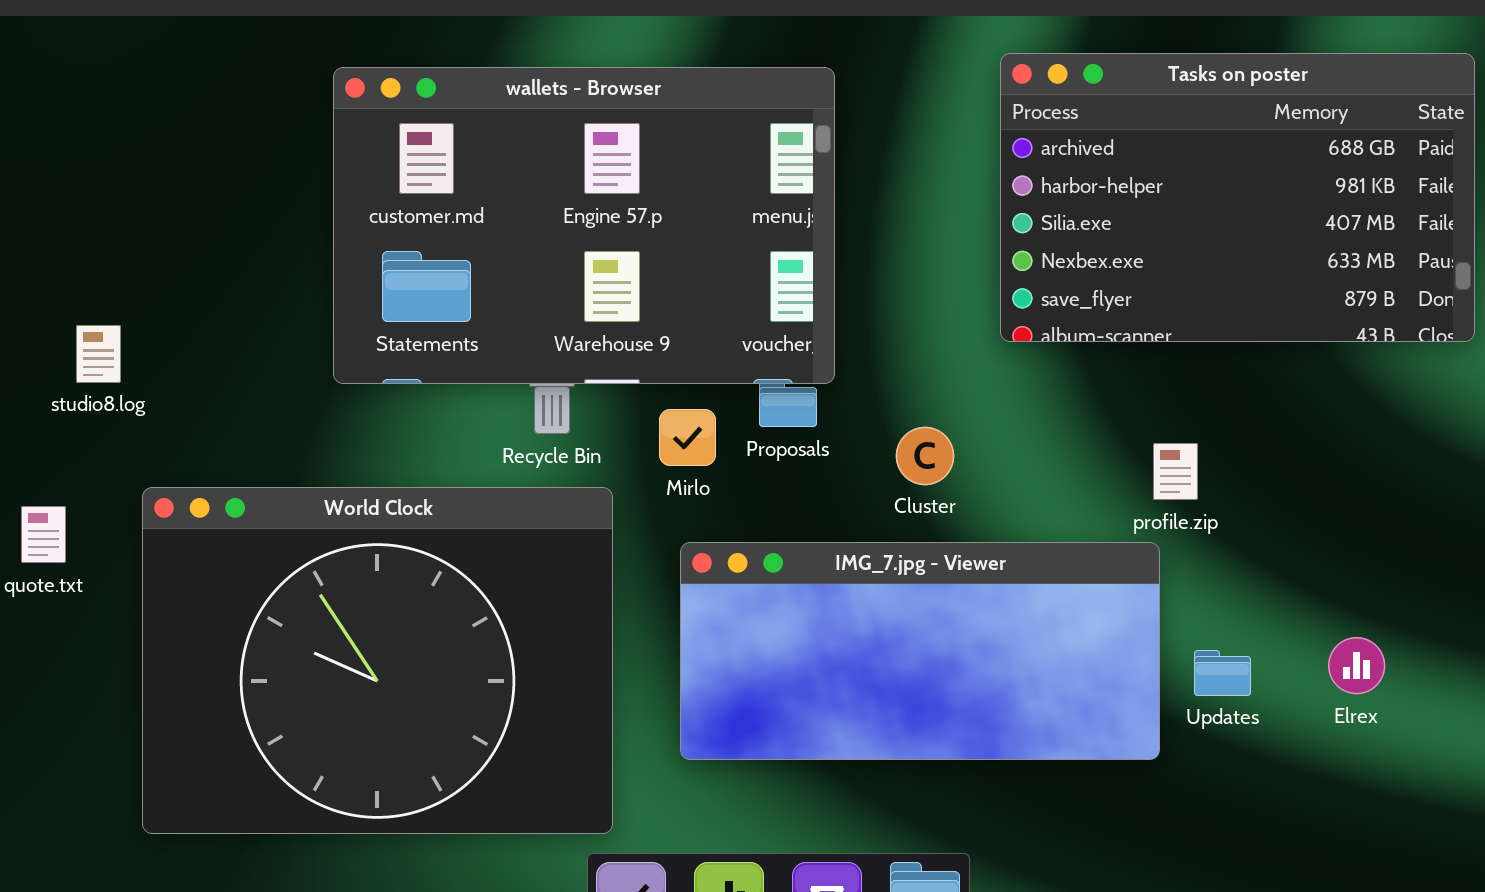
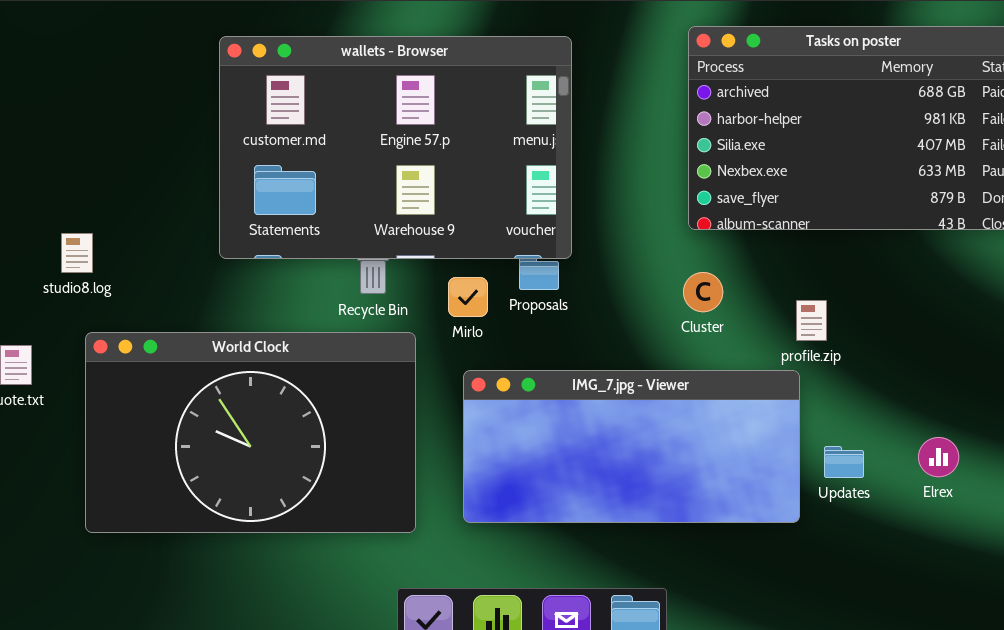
studio8.log: [76,325,121,383] -> [61,233,93,273], moved
Cluster: [896,427,954,485] -> [683,272,723,312], moved
World Clock: [142,487,613,834] -> [85,332,416,533], resized

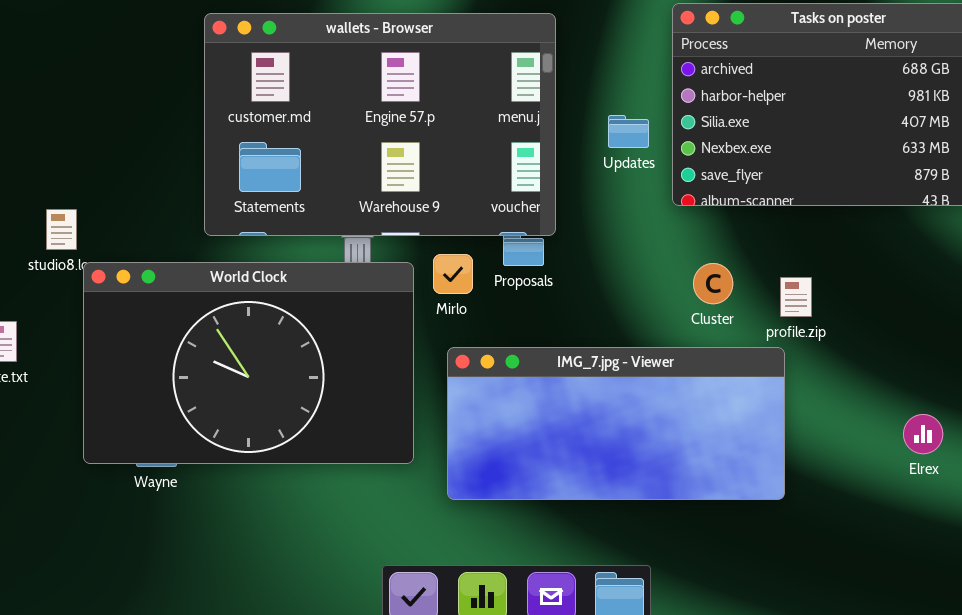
Cluster: [683,272,723,312] -> [693,263,733,304], moved
World Clock: [85,332,416,533] -> [83,262,414,464], moved
Updates: [824,446,864,478] -> [608,115,649,148], moved

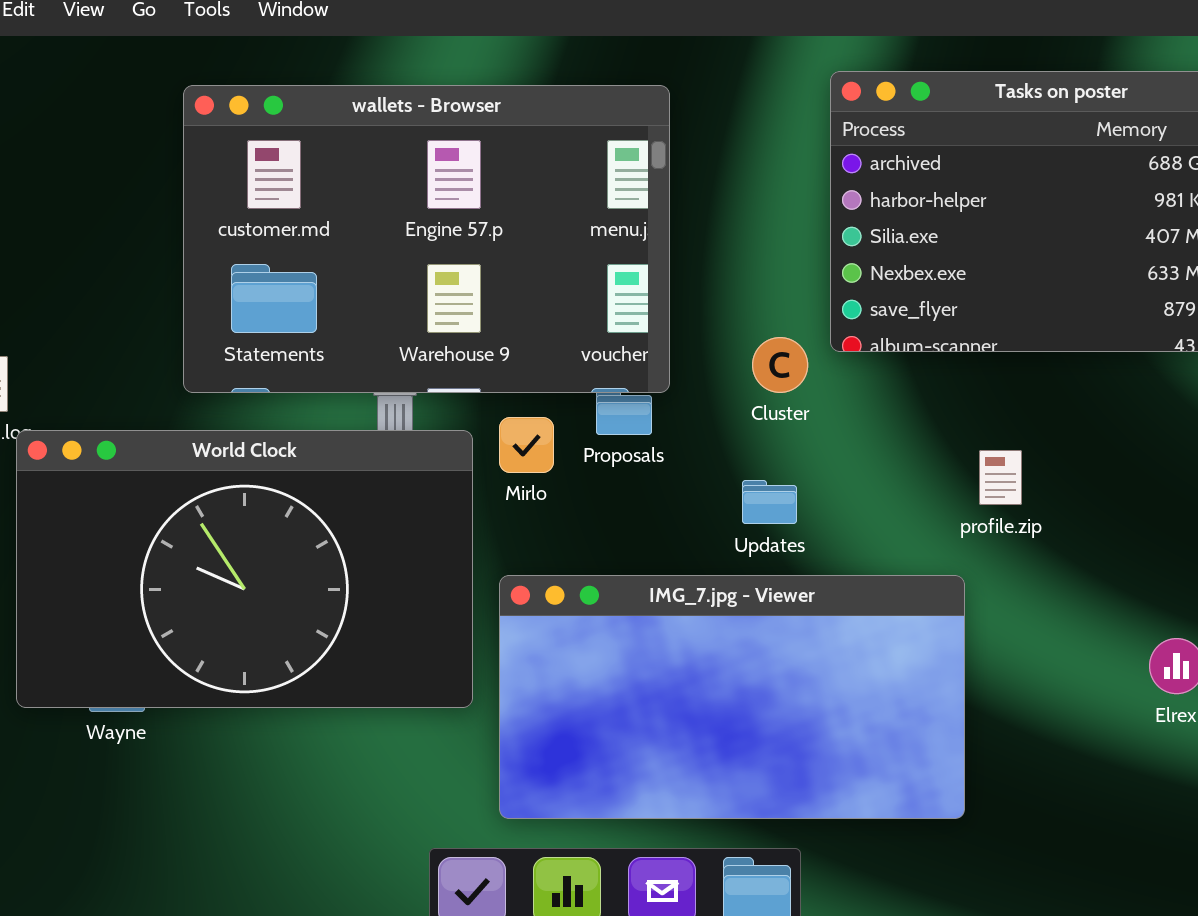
Updates: [608,115,649,148] -> [742,480,797,524], moved
Cluster: [693,263,733,304] -> [752,337,808,393], moved
IMG_7.jpg - Viewer: [447,347,785,500] -> [499,575,965,819], moved, resized

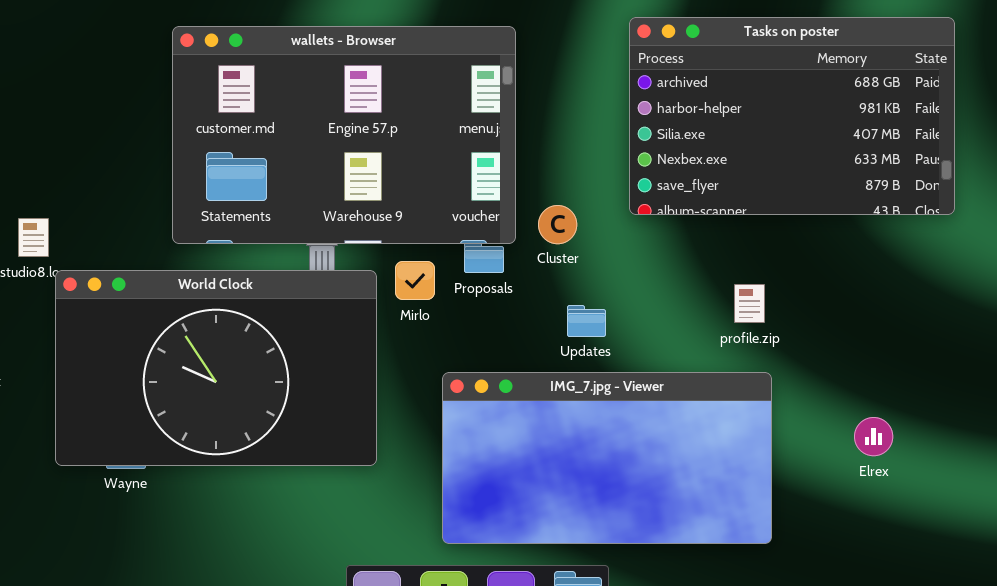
Cluster: [752,337,808,393] -> [538,205,577,244], moved
IMG_7.jpg - Viewer: [499,575,965,819] -> [442,372,772,544], moved

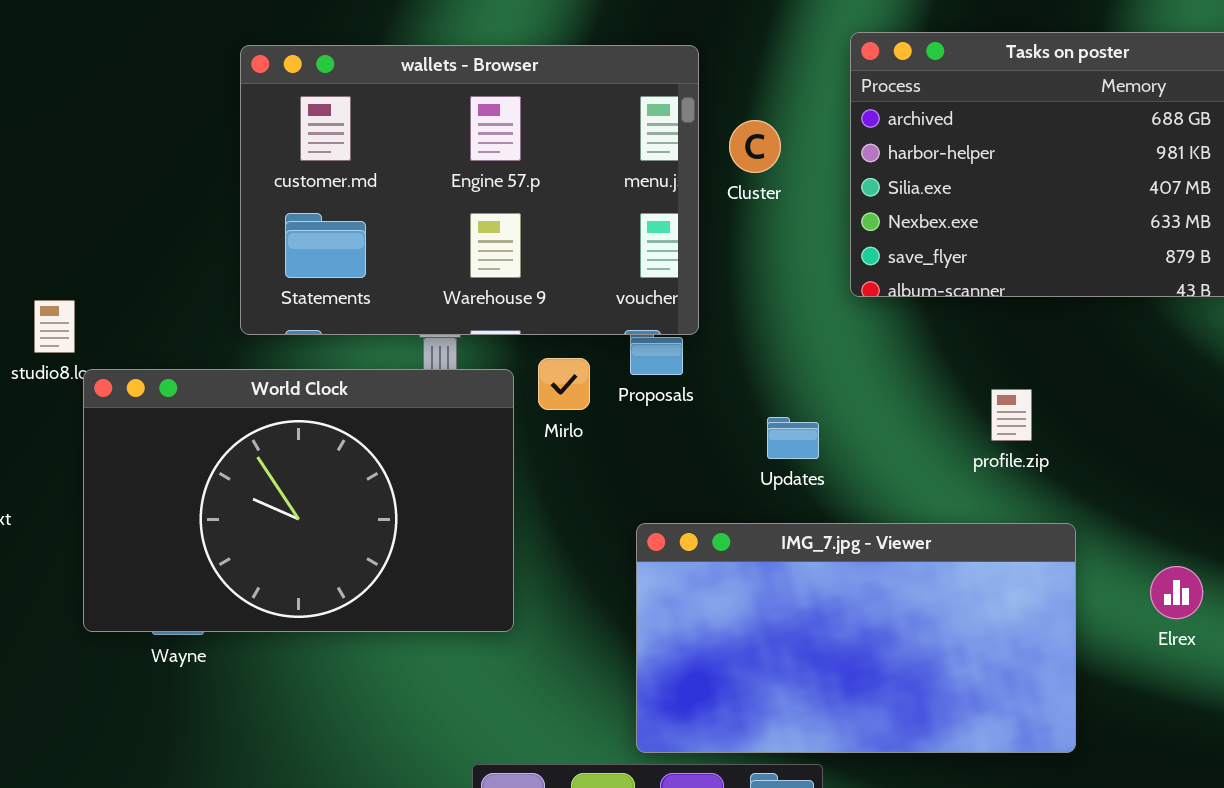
Cluster: [538,205,577,244] -> [729,120,781,173], moved
IMG_7.jpg - Viewer: [442,372,772,544] -> [636,523,1076,753], moved

